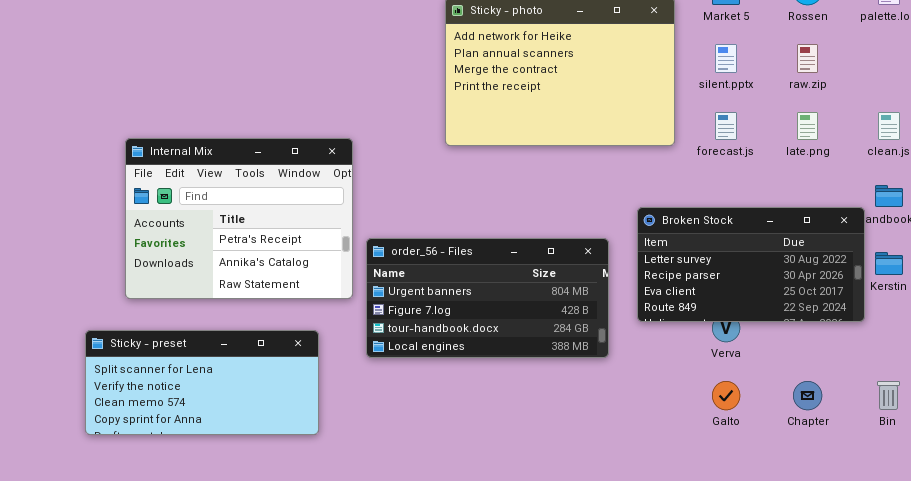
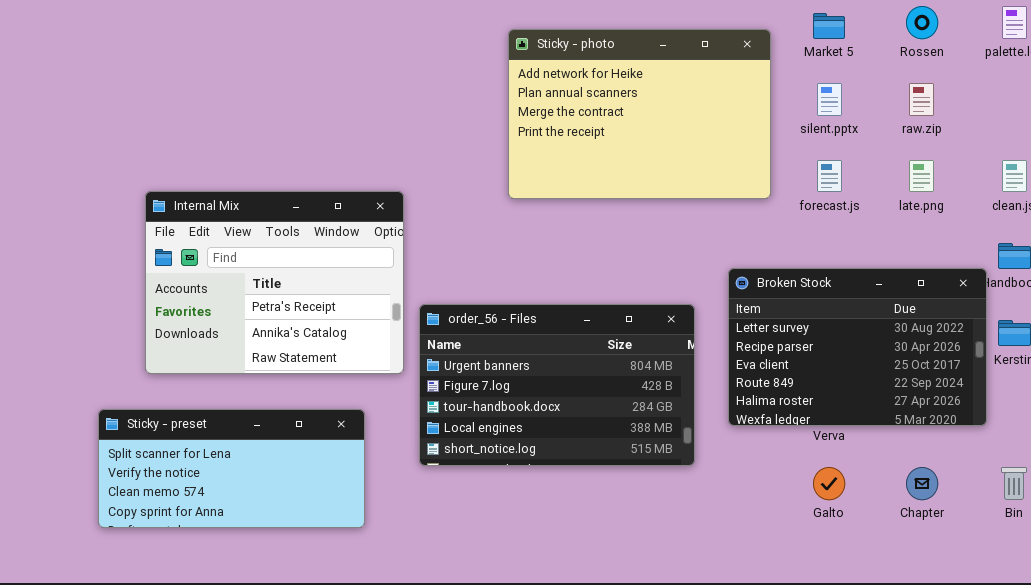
Broken Stock: [637,207,865,322] -> [728,268,987,426], resized
order_56 - Files: [366,238,609,358] -> [419,304,695,466], resized

